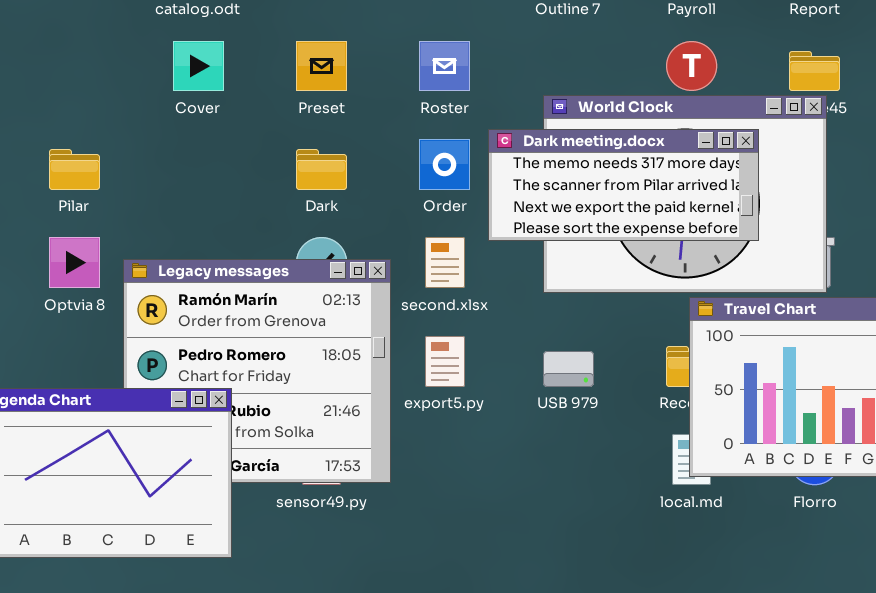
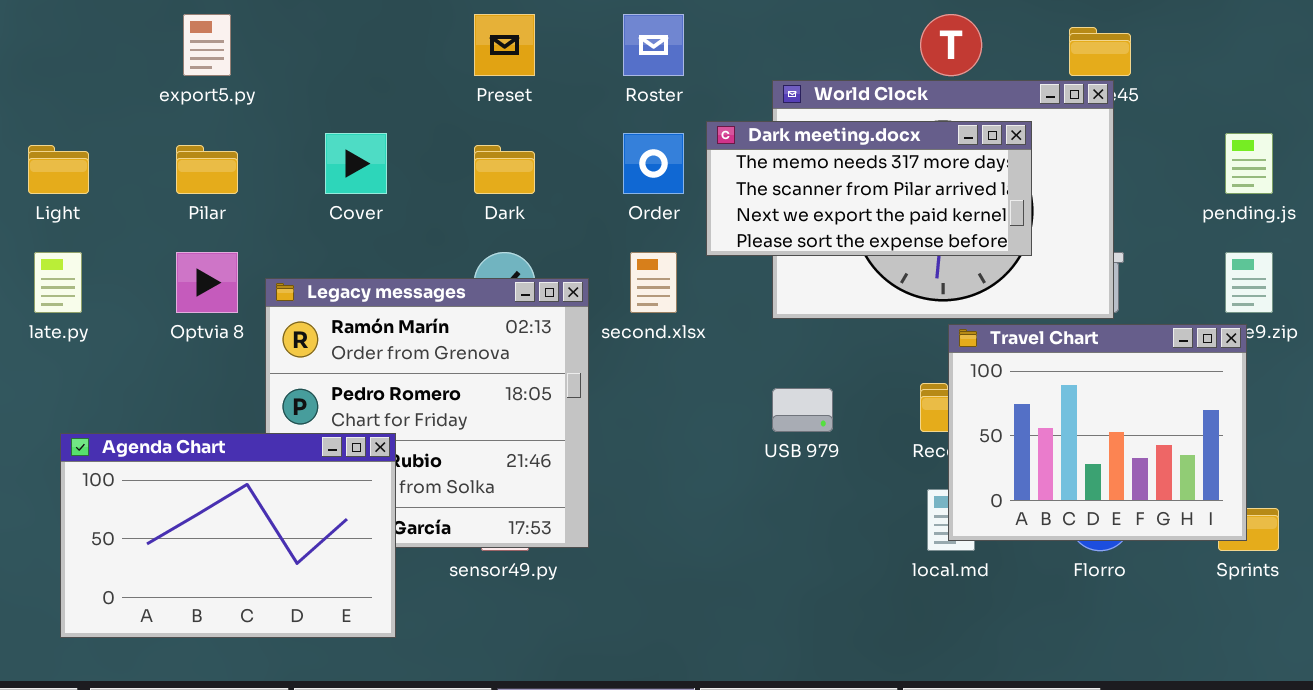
Cover: [173,41,224,91] -> [325,133,387,194], moved
export5.py: [425,336,465,387] -> [183,14,231,76], moved

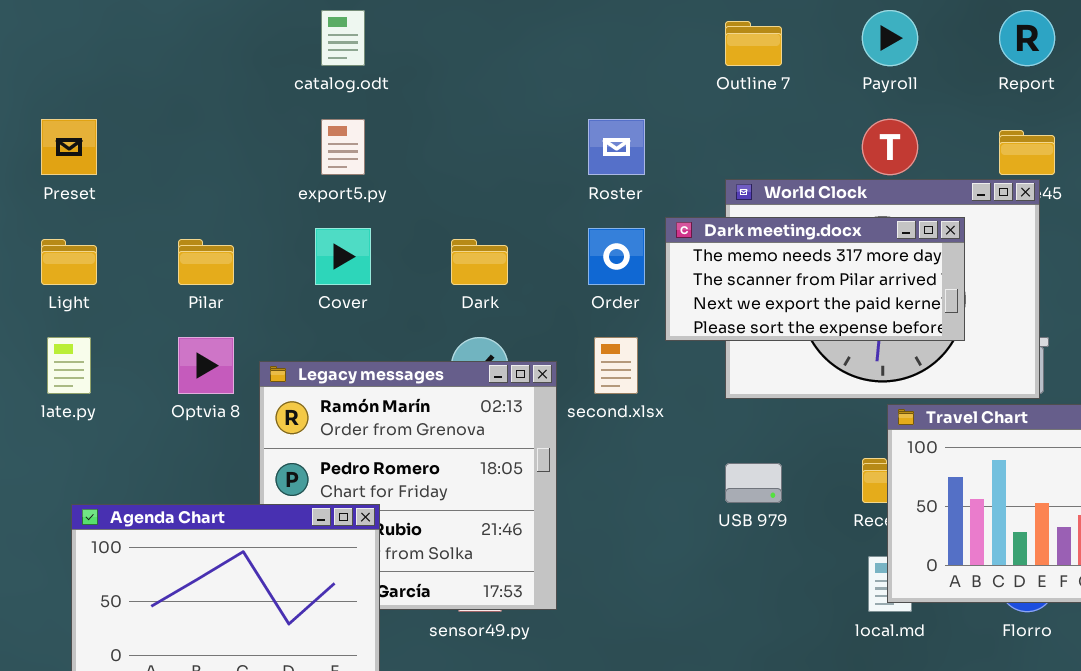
export5.py: [183,14,231,76] -> [321,119,365,175], moved
Preset: [474,14,535,76] -> [41,119,97,175], moved

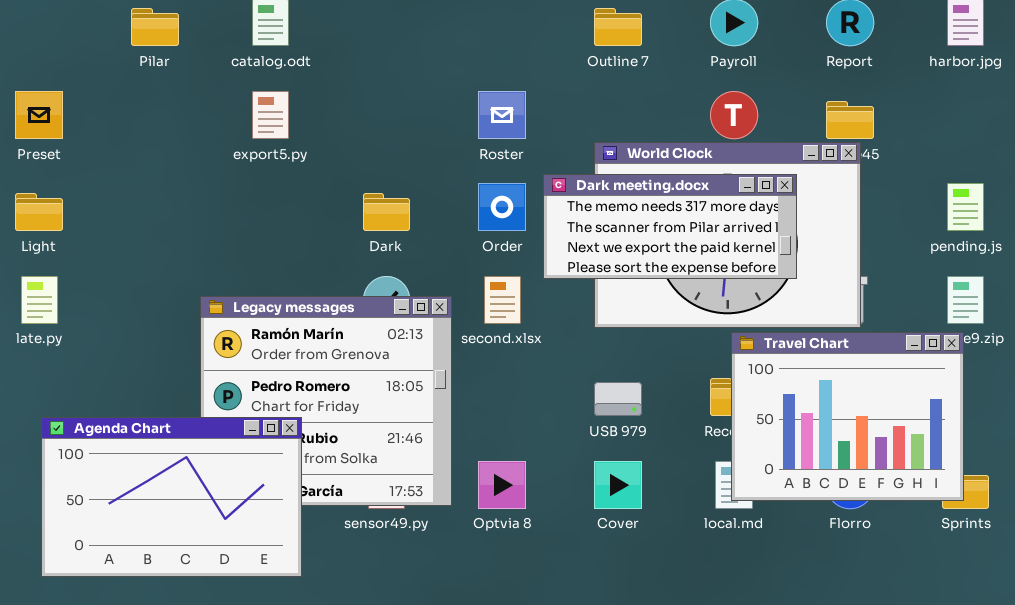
Cover: [315,228,371,285] -> [594,461,642,509], moved
Pilar: [178,239,234,285] -> [131,8,179,46], moved
Optvia 8: [178,337,234,394] -> [478,461,526,509], moved

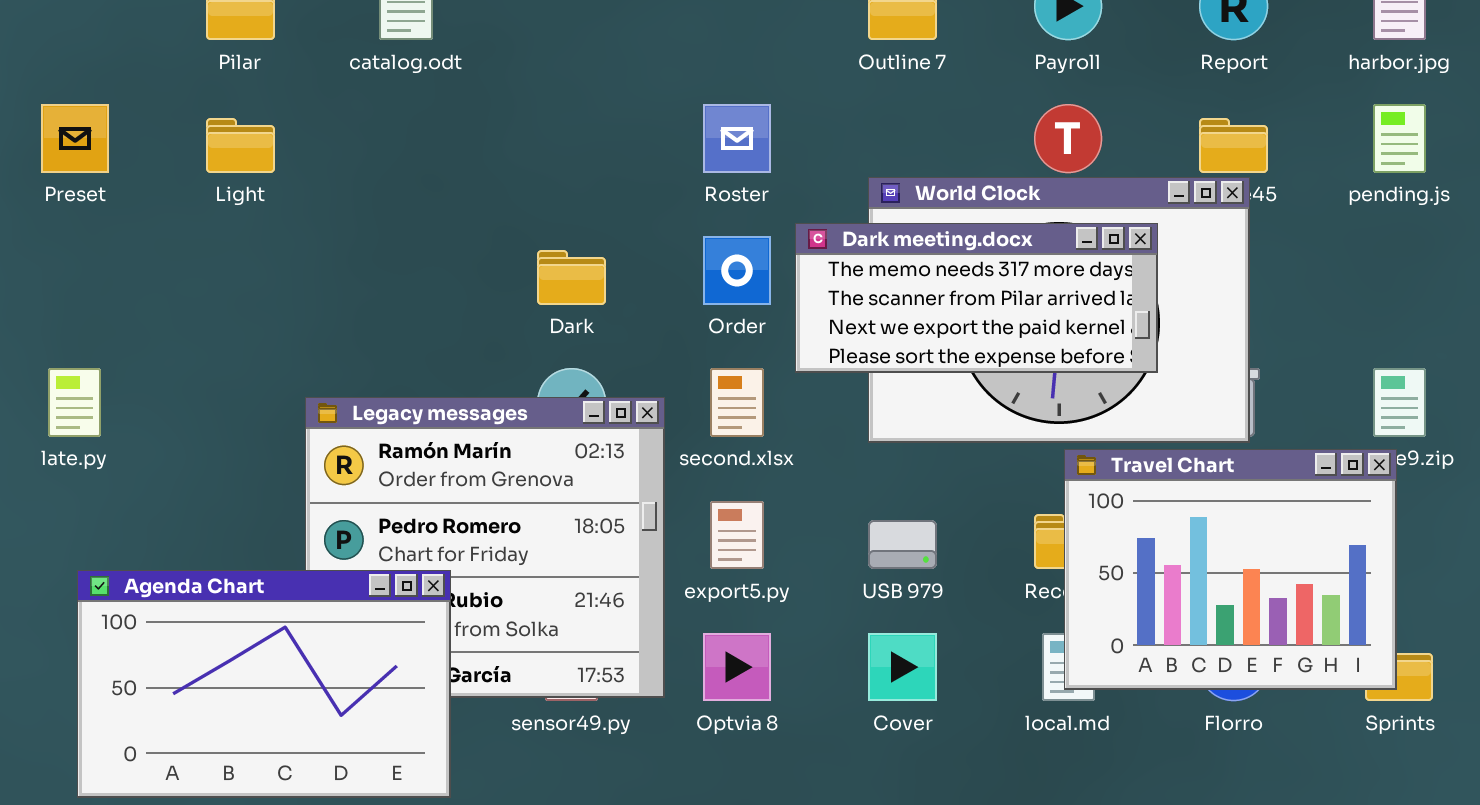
export5.py: [252,91,289,139] -> [710,501,764,569], moved
pending.js: [947,183,984,231] -> [1373,104,1426,173], moved
Light: [15,193,63,231] -> [206,118,275,173], moved

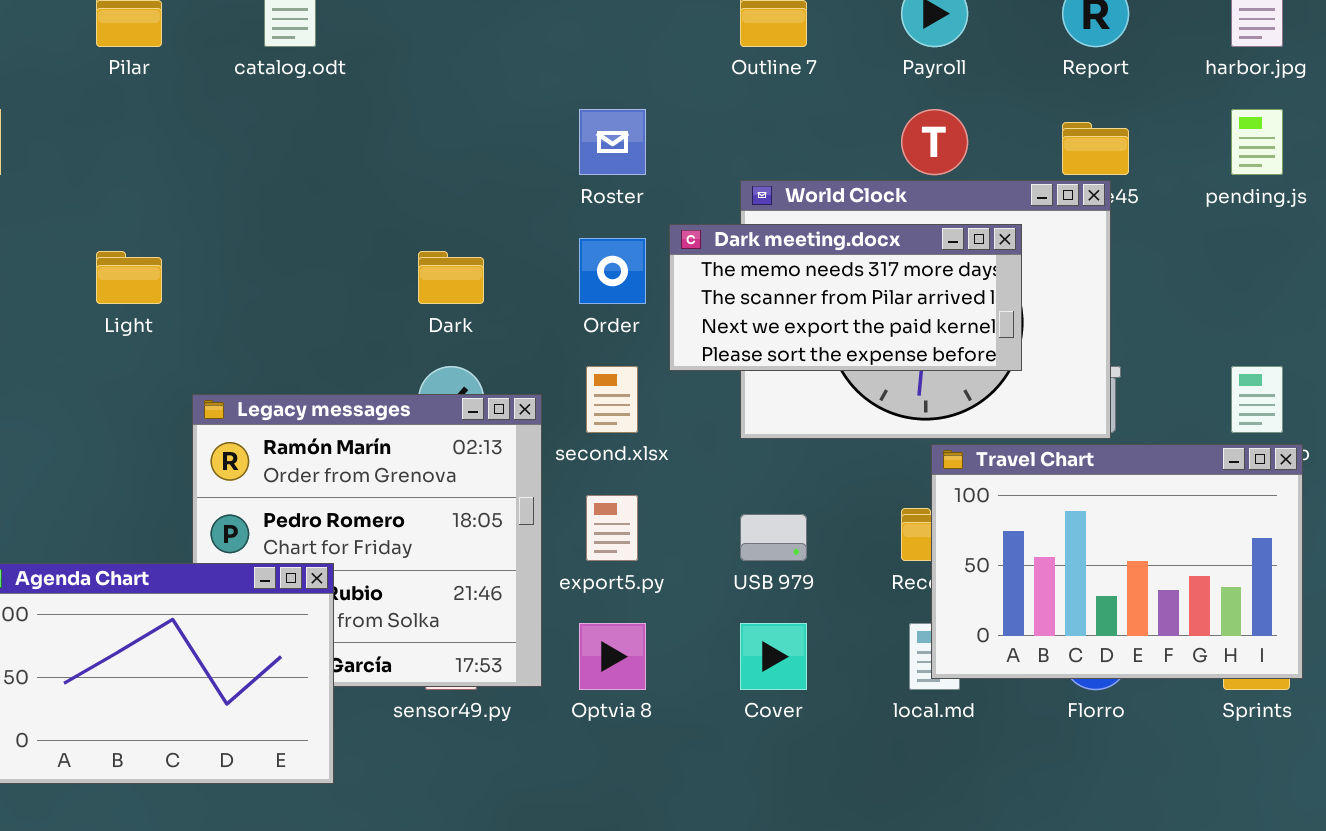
Light: [206,118,275,173] -> [96,251,162,304], moved
Travel Chart: [1064,449,1397,690] -> [931,444,1303,679], resized

